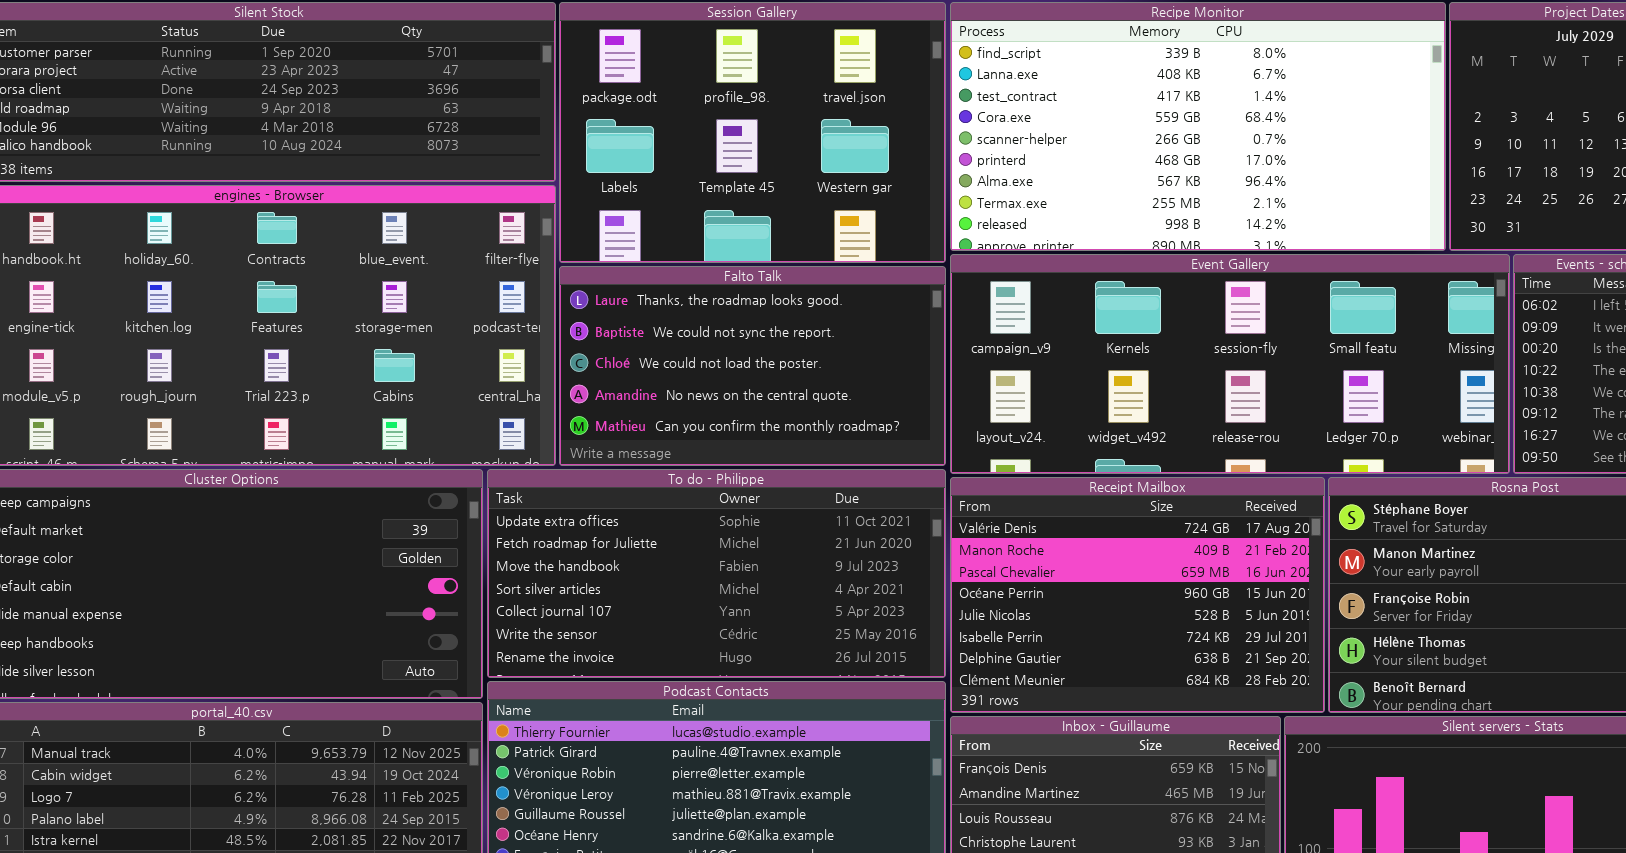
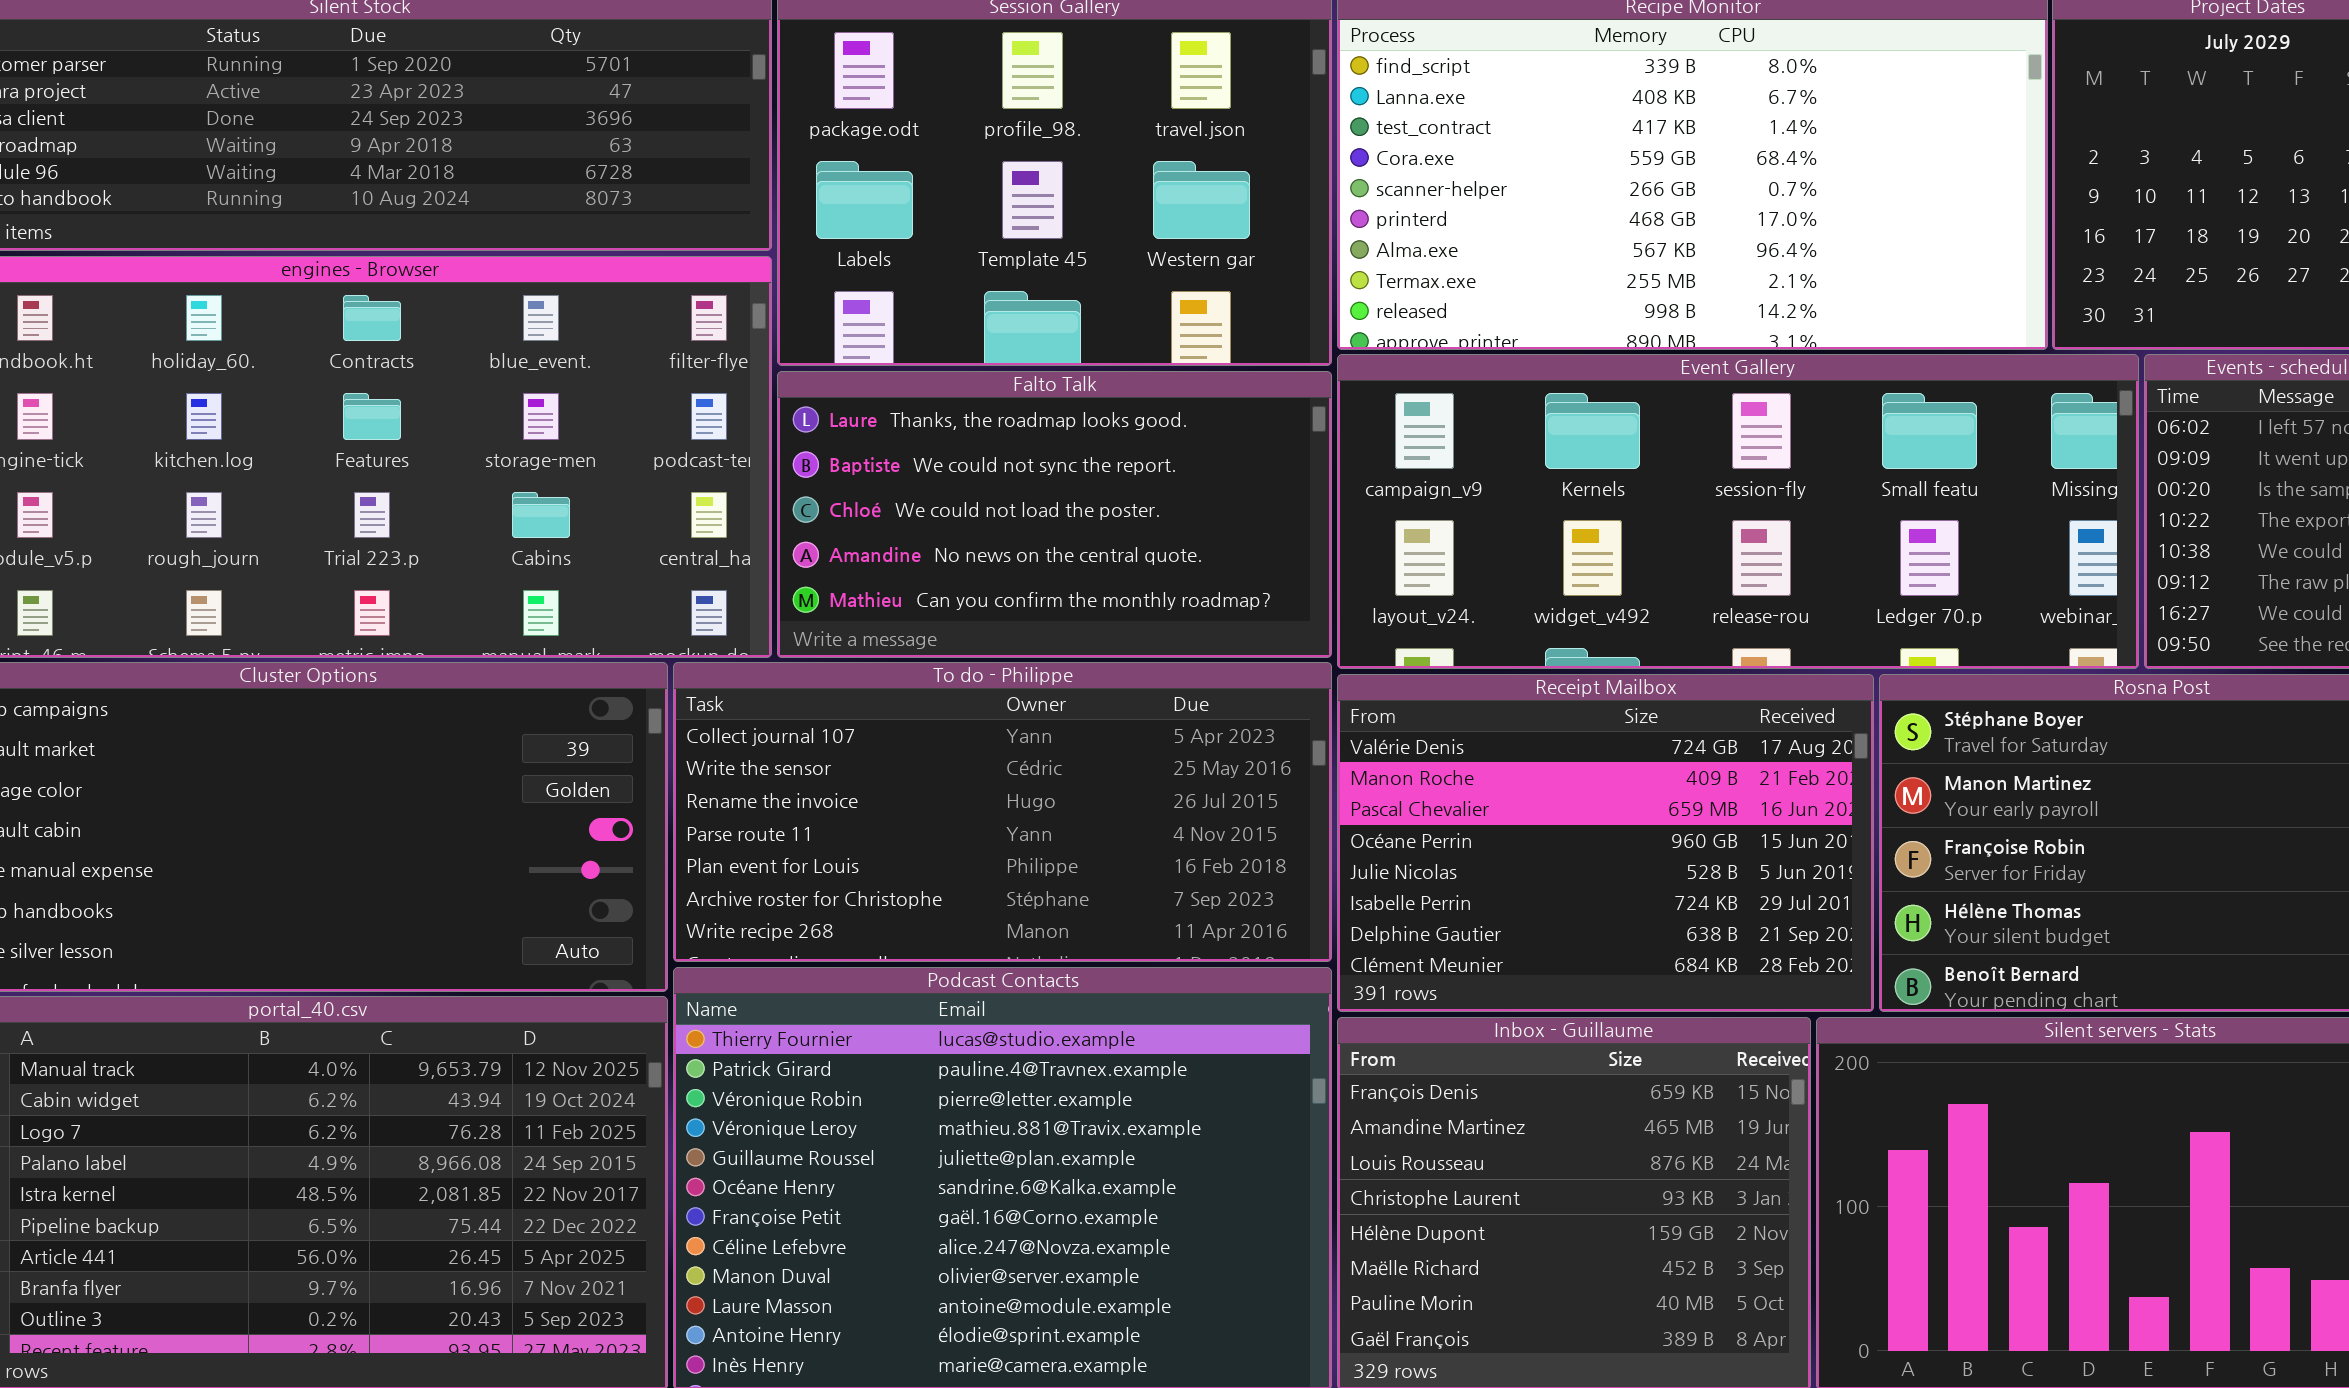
To do - Philippe: [487,469,946,678] -> [673,662,1332,962], scrolled down 4 rows

